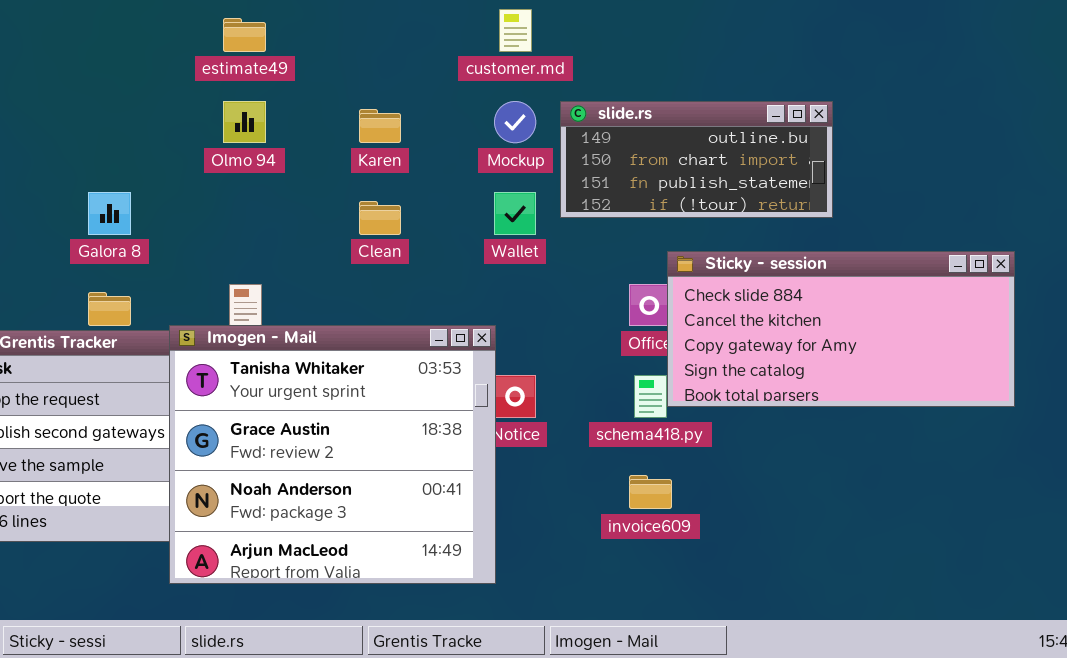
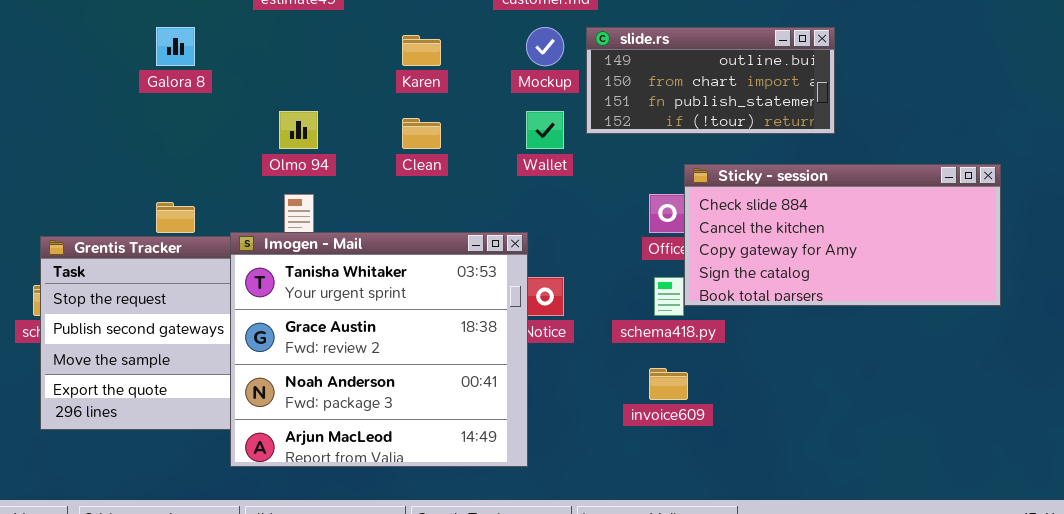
Olmo 94: [223,101,266,143] -> [279,111,318,149], moved
Galora 8: [88,192,131,235] -> [156,27,195,66], moved

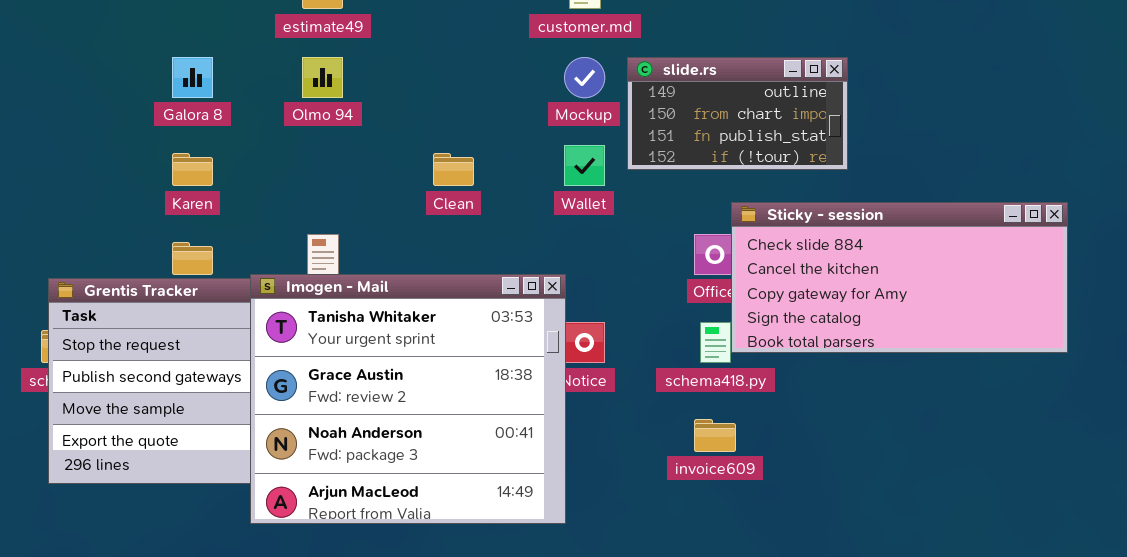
slide.rs: [586,27,835,134] -> [627,57,848,170], resized
Karen: [402,35,441,66] -> [172,153,213,186], moved
Olmo 94: [279,111,318,149] -> [302,57,343,98], moved

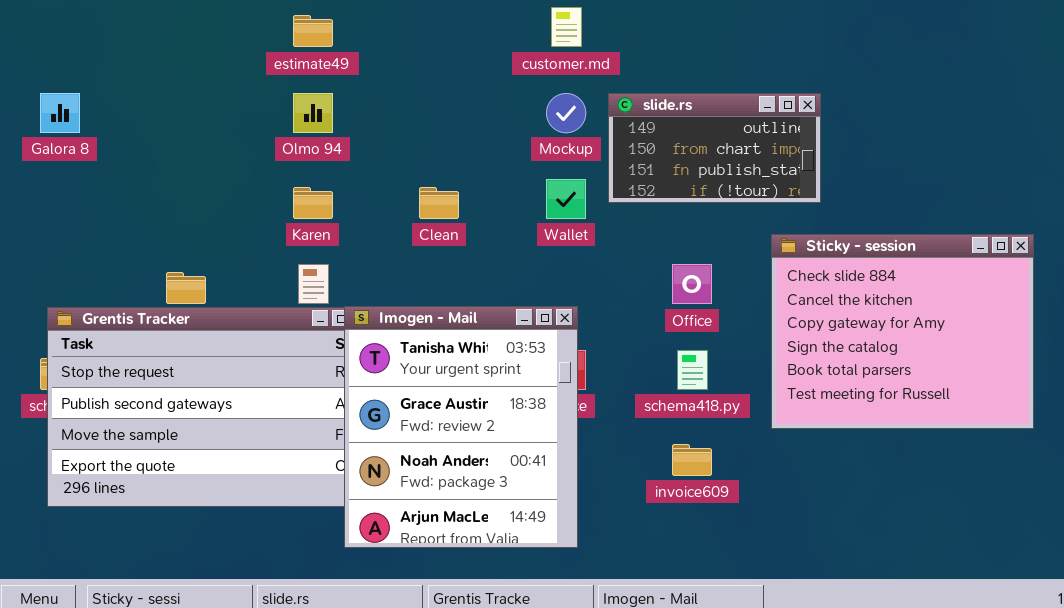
Galora 8: [172,57,213,98] -> [40,93,80,133], moved
Karen: [172,153,213,186] -> [293,187,333,219], moved
Sticky - session: [731,202,1068,353] -> [771,234,1034,429], resized
Imogen - Mail: [250,274,566,524] -> [344,306,578,548], moved, resized

